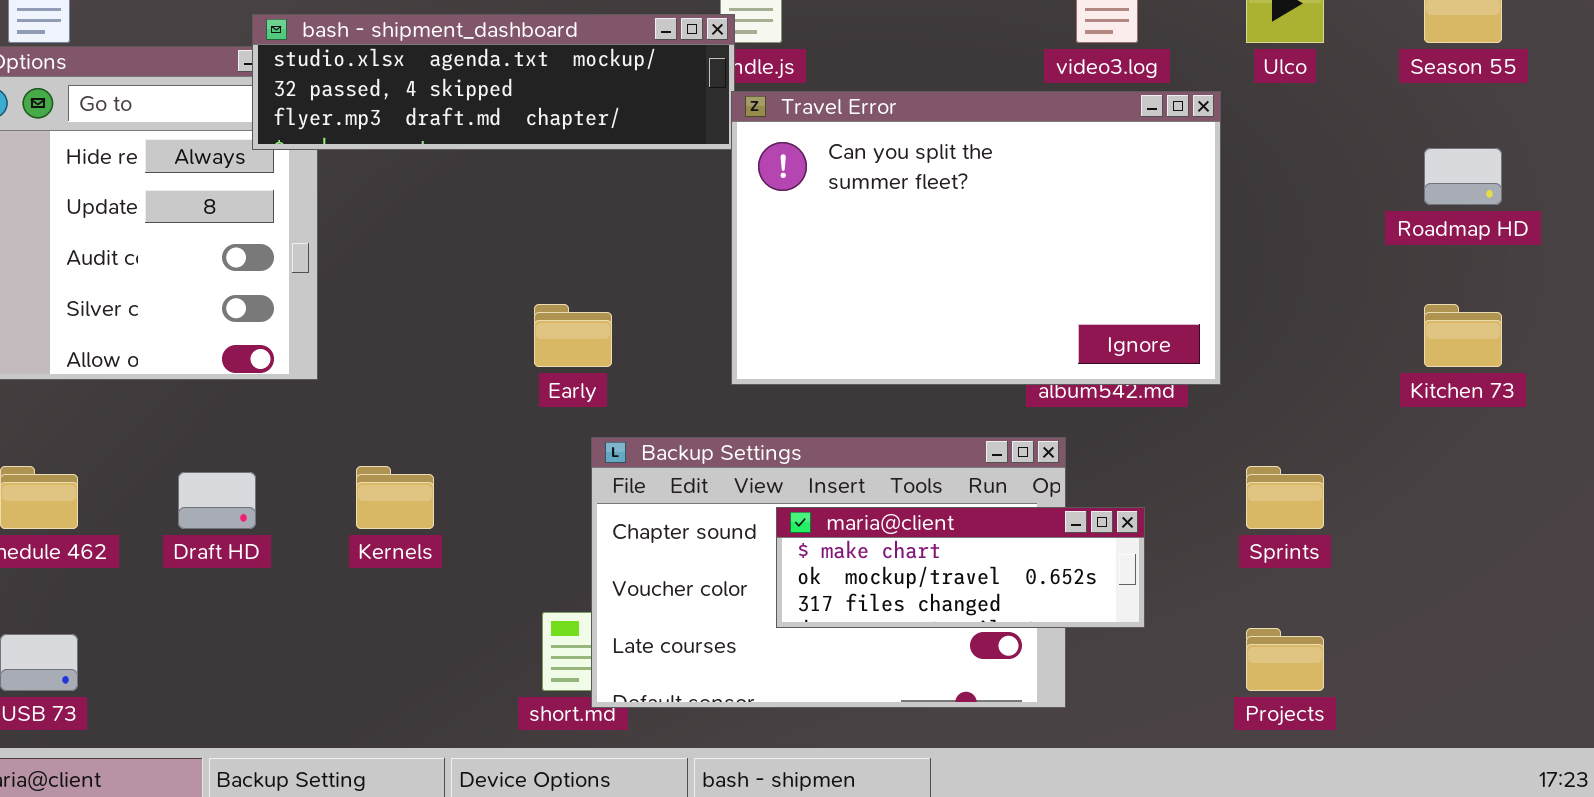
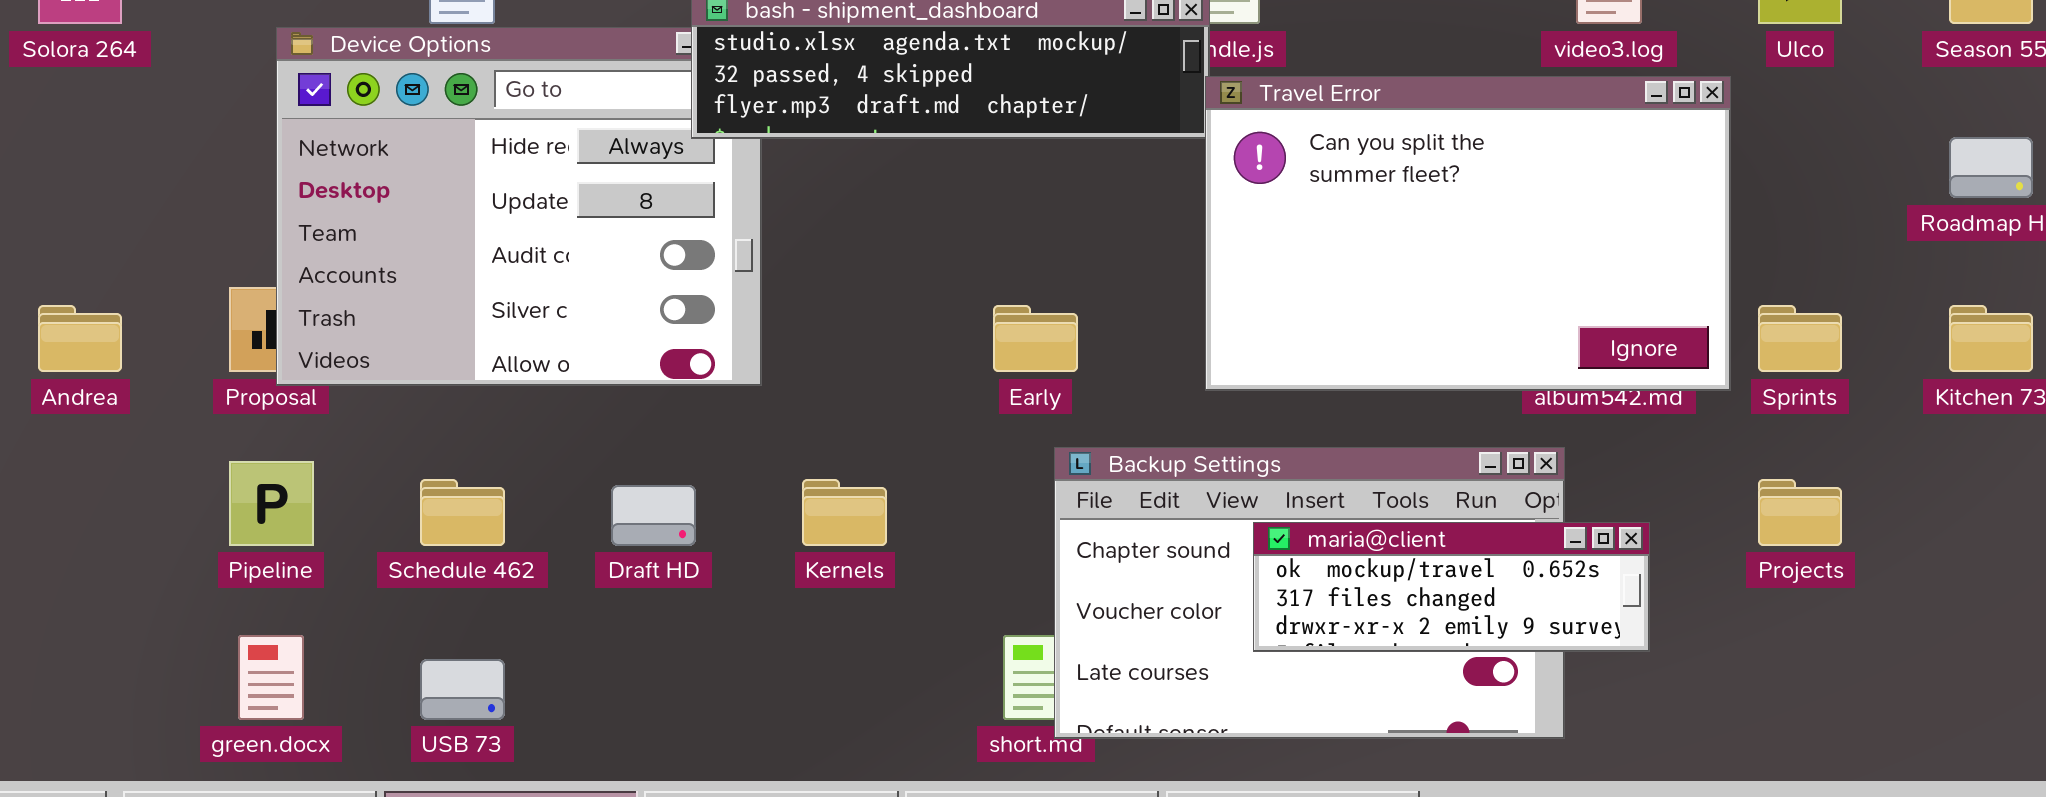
Sprints: [1246,466,1324,529] -> [1758,305,1842,372], moved
maria@client: [776,507,1145,628] -> [1253,522,1650,652], scrolled down 1 row
Projects: [1246,628,1324,691] -> [1758,479,1842,546], moved

